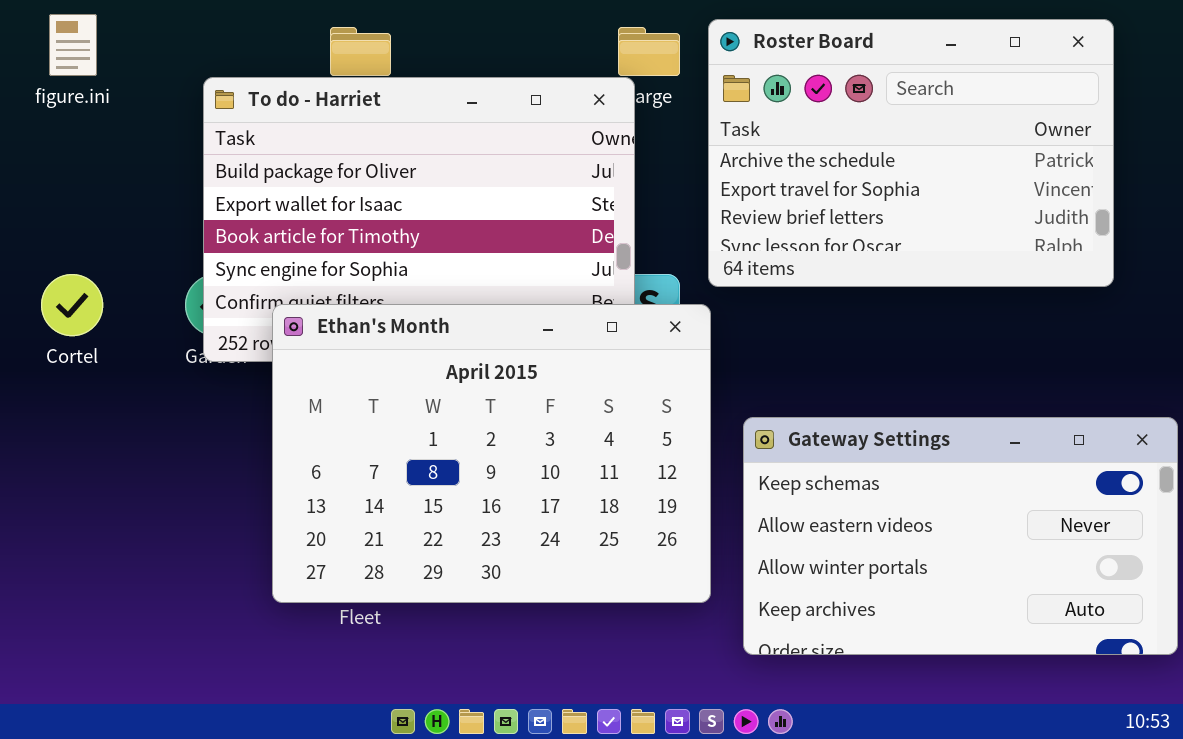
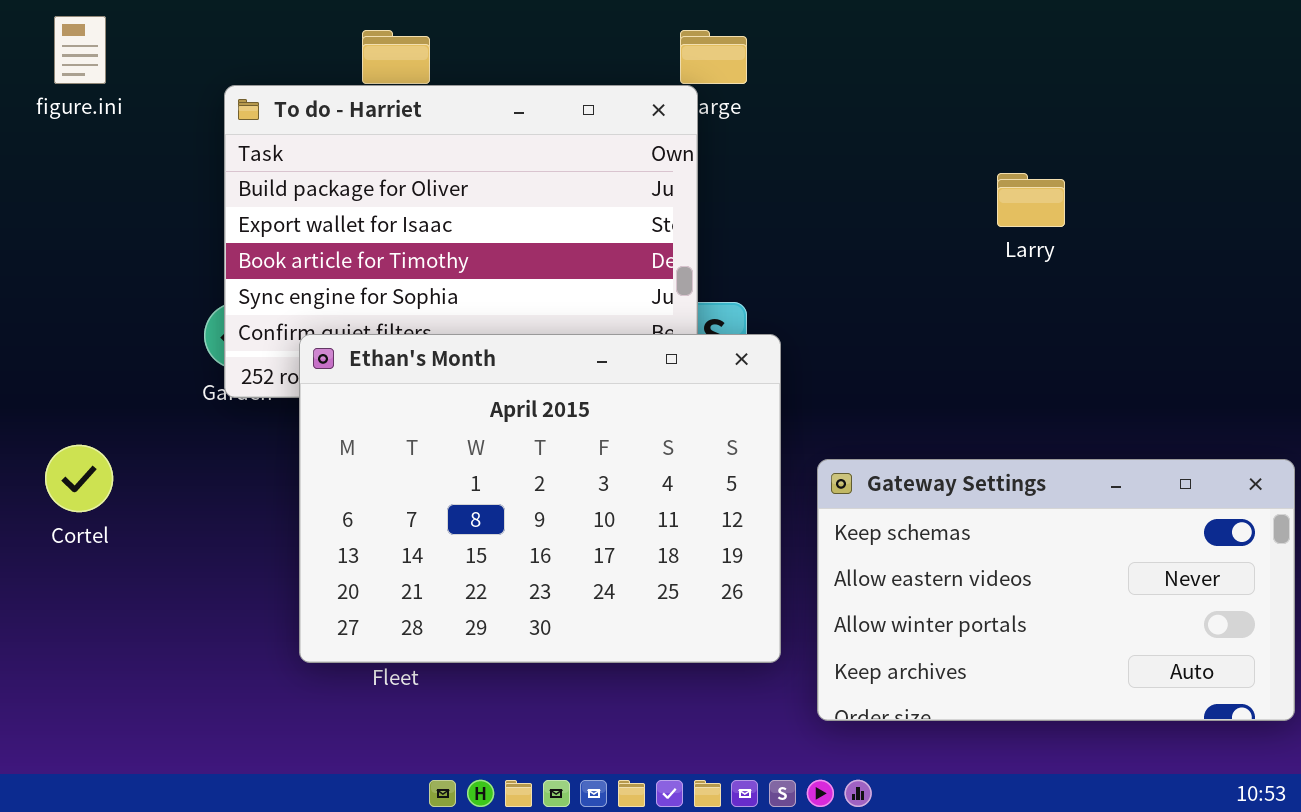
Roster Board: [708,19,1114,287] -> none, closed
Cortel: [41,274,103,336] -> [45,445,113,512], moved

